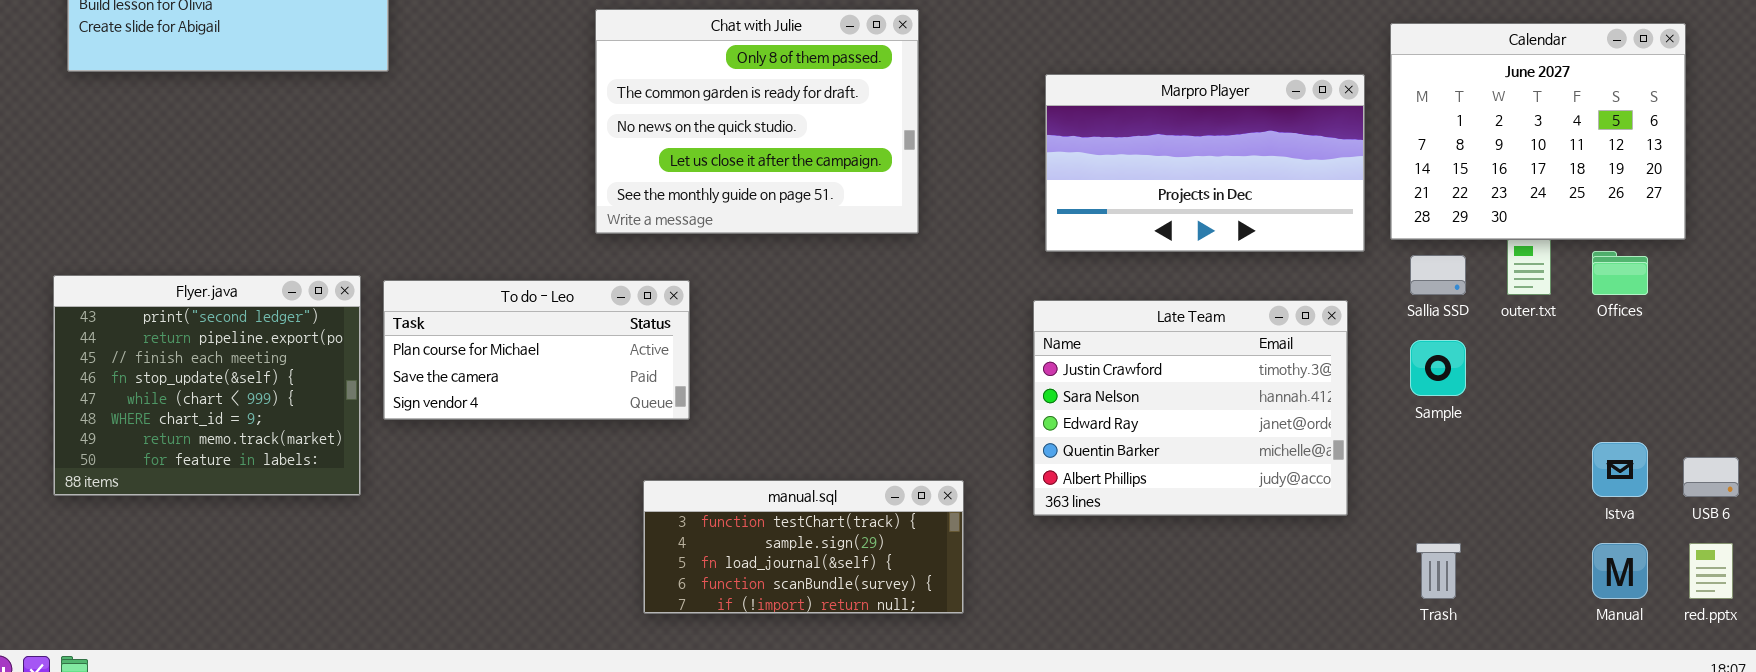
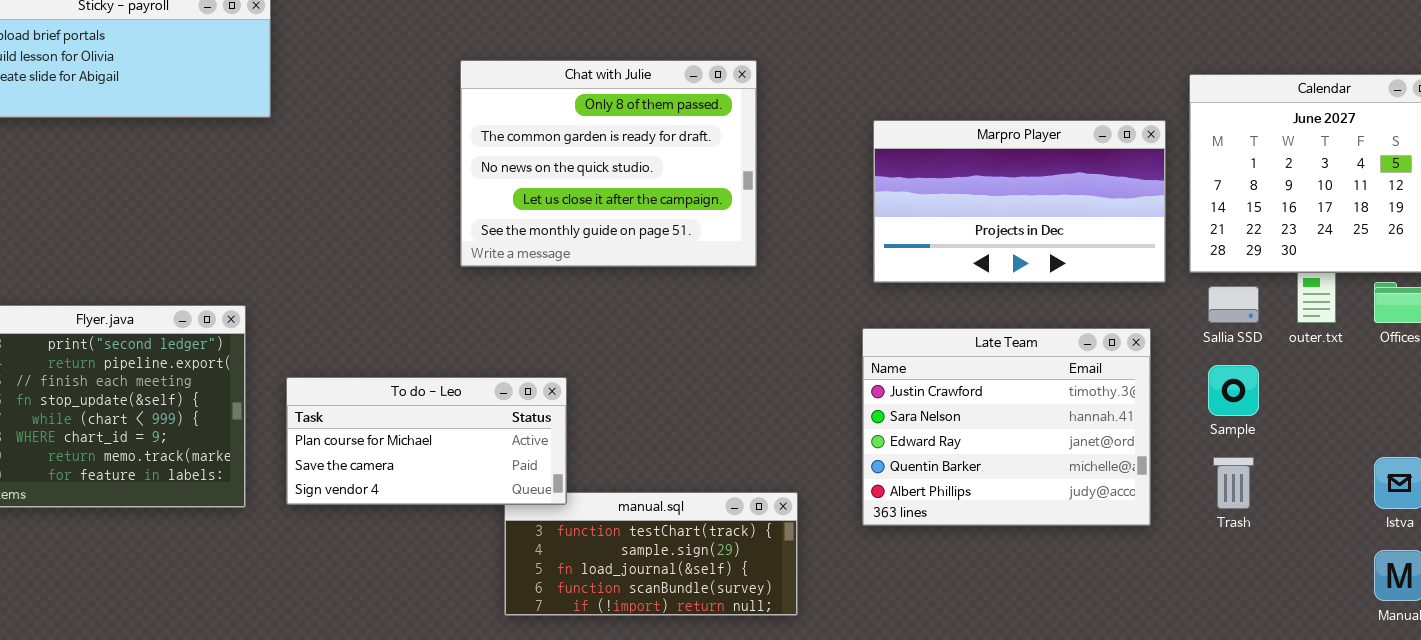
To do - Leo: [383,280,690,420] -> [286,377,567,505], moved
Trash: [1416,543,1461,599] -> [1213,457,1254,509], moved

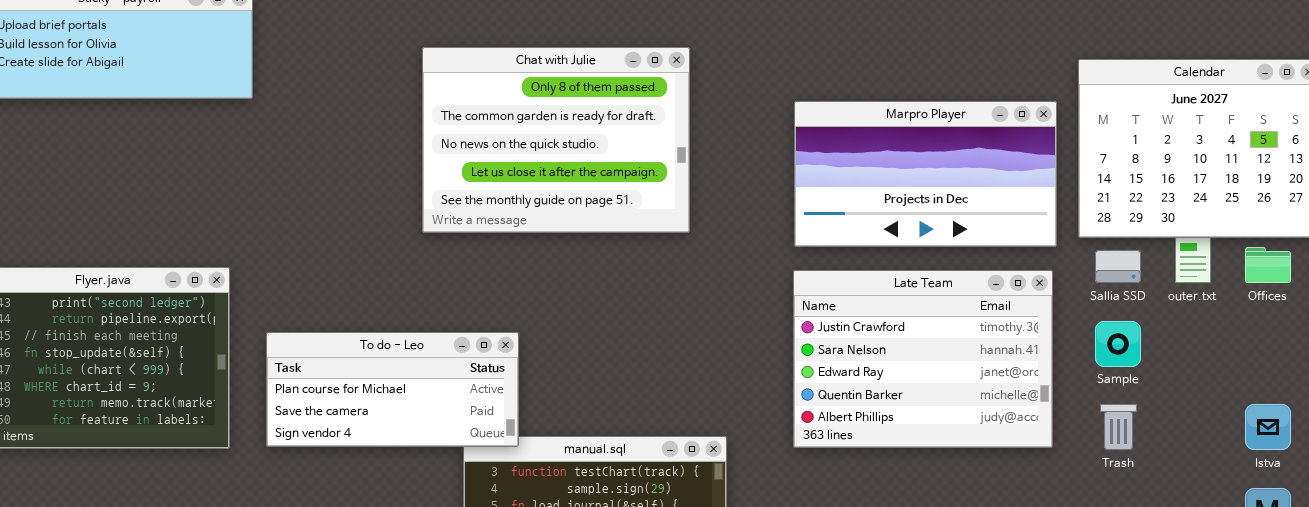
Late Team: [862,328,1151,526] -> [793,270,1053,448], moved

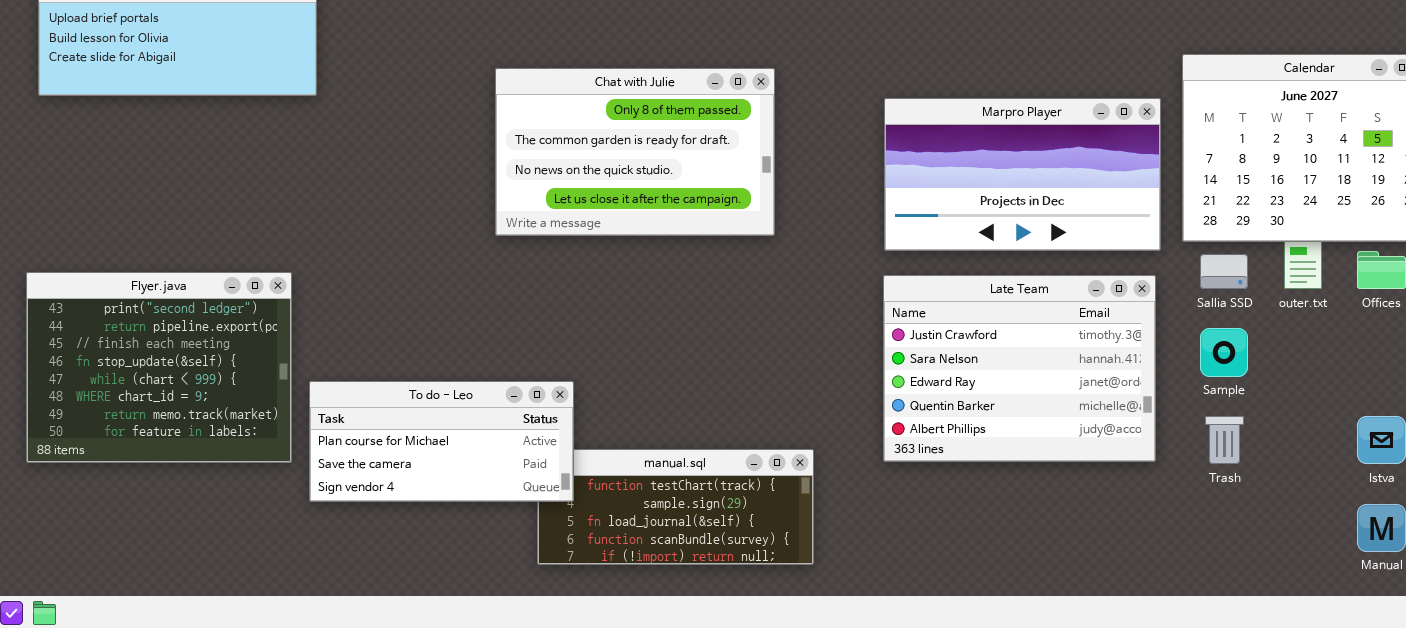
Chat with Julie: [422,47,690,233] -> [495,68,775,236], resized
To do - Leo: [266,332,519,447] -> [309,381,574,502], moved

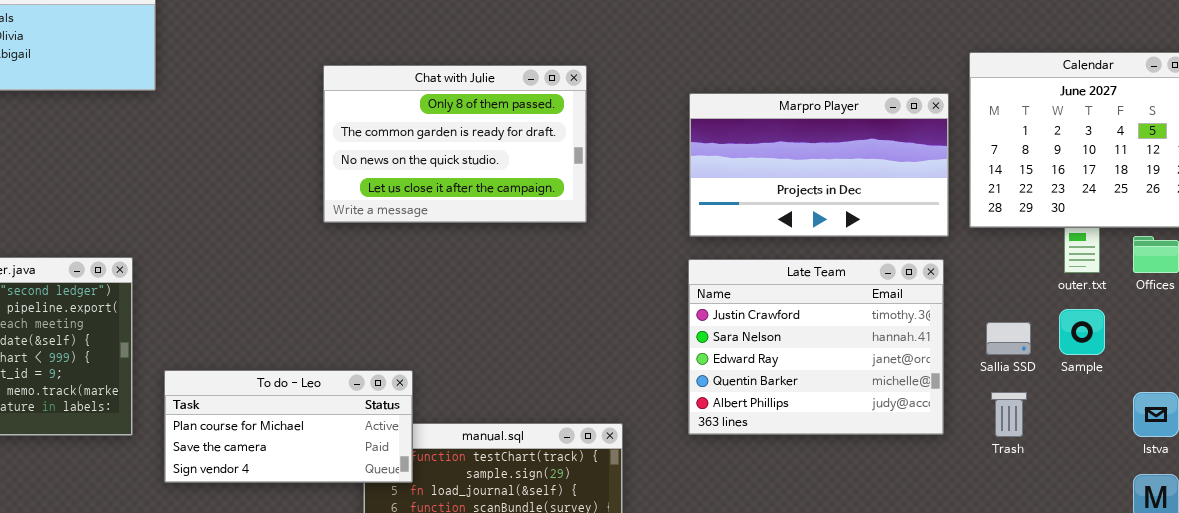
Sallia SSD: [1200,254,1248,289] -> [986,322,1031,355], moved
Sample: [1200,328,1248,377] -> [1059,309,1105,355], moved
To do - Leo: [309,381,574,502] -> [164,370,413,483], moved

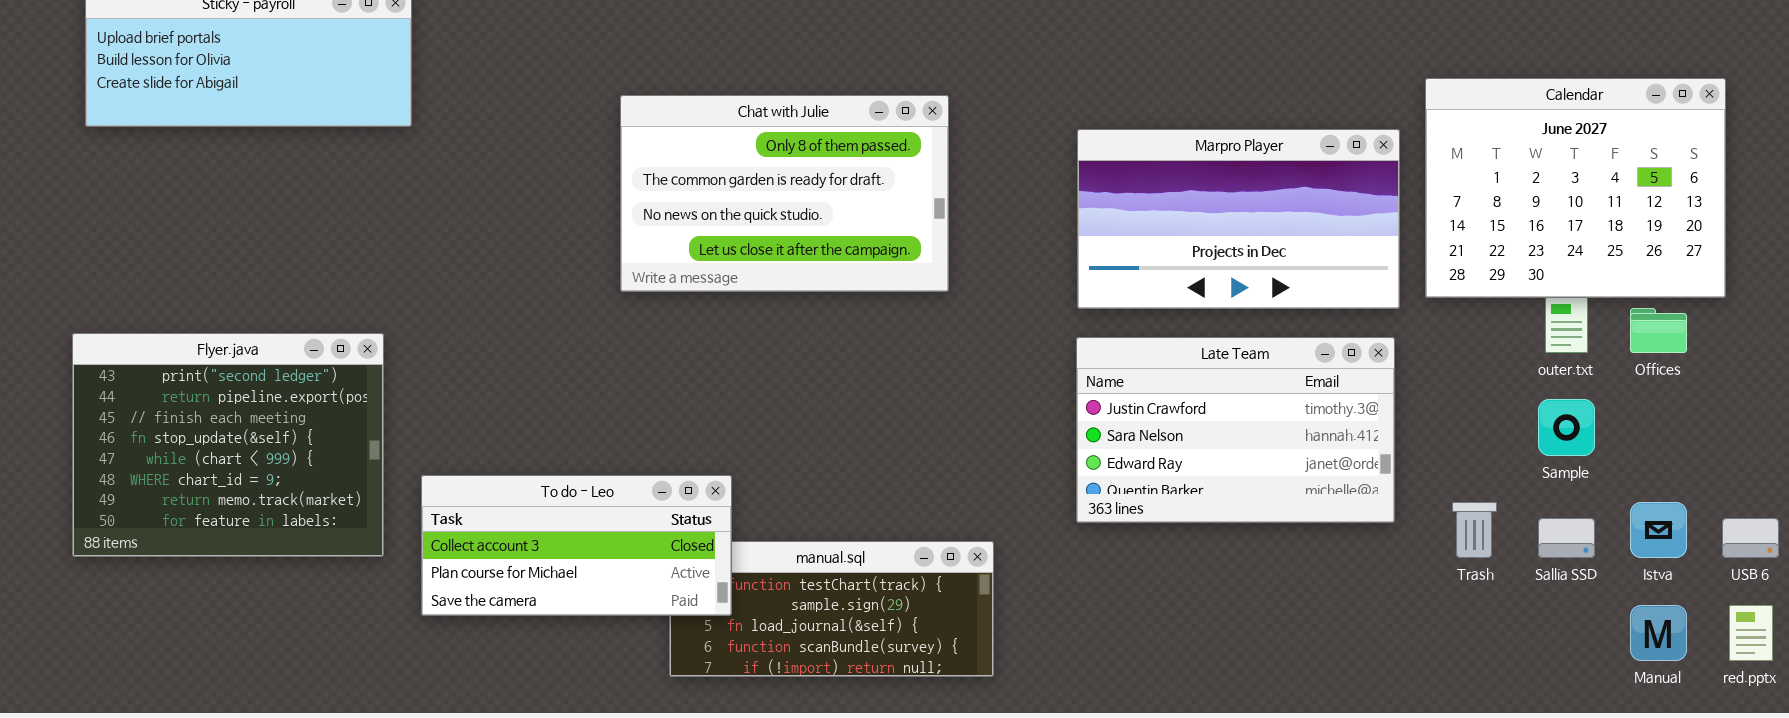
Late Team: [688,259,944,435] -> [1076,337,1395,523], resized
Sallia SSD: [986,322,1031,355] -> [1538,518,1595,558], moved
To do - Leo: [164,370,413,483] -> [421,475,732,616], scrolled up 1 row

